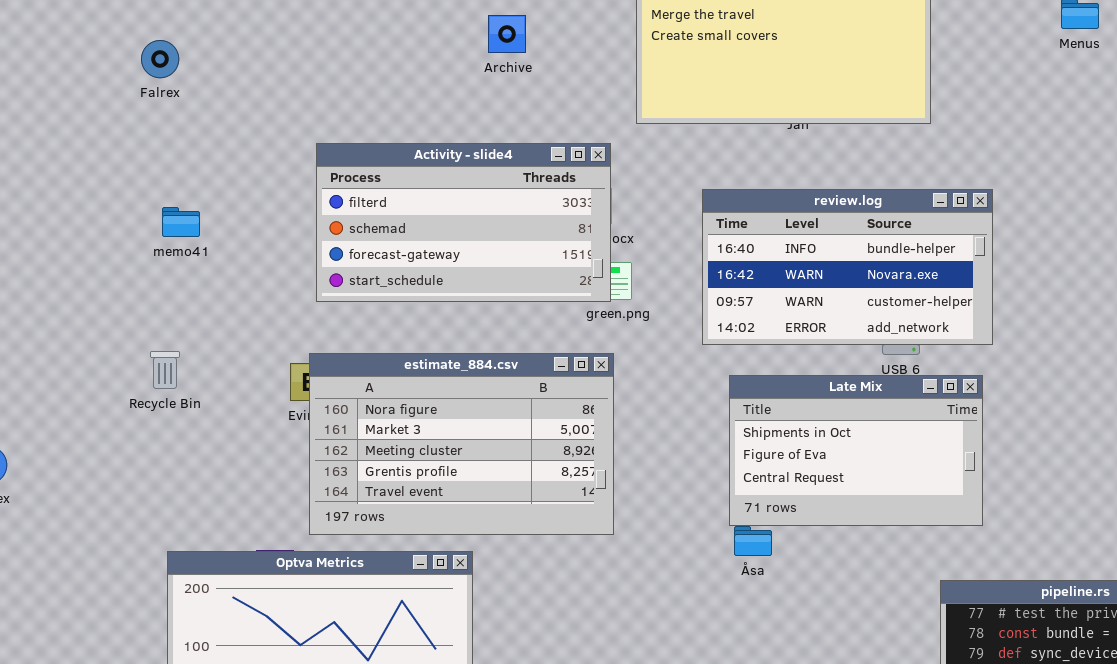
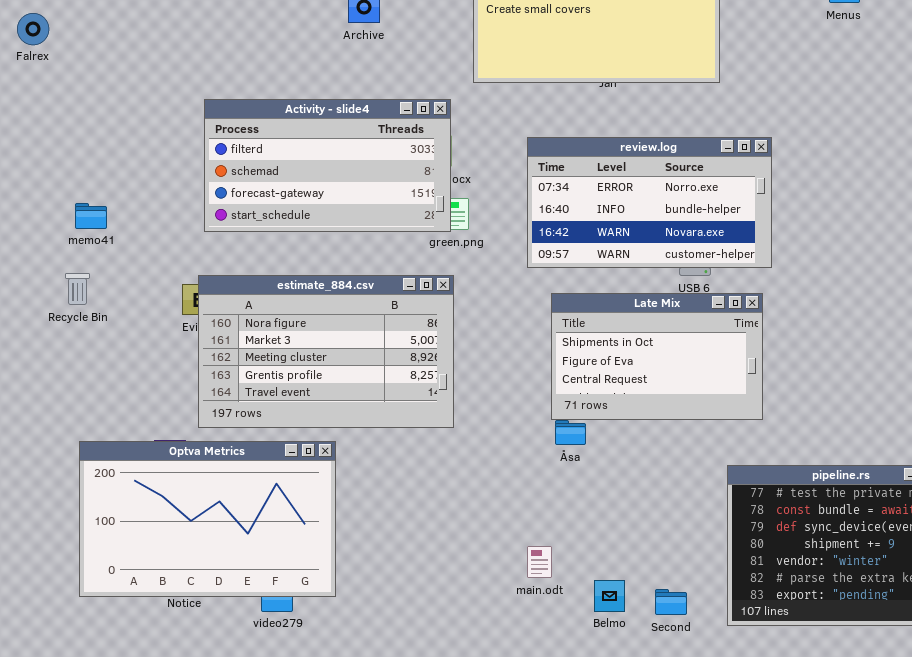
Falrex: [141,40,179,78] -> [17,13,49,45], moved
review.log: [702,189,993,345] -> [527,137,772,268], scrolled up 1 row
memo41: [162,207,200,237] -> [75,203,107,229], moved

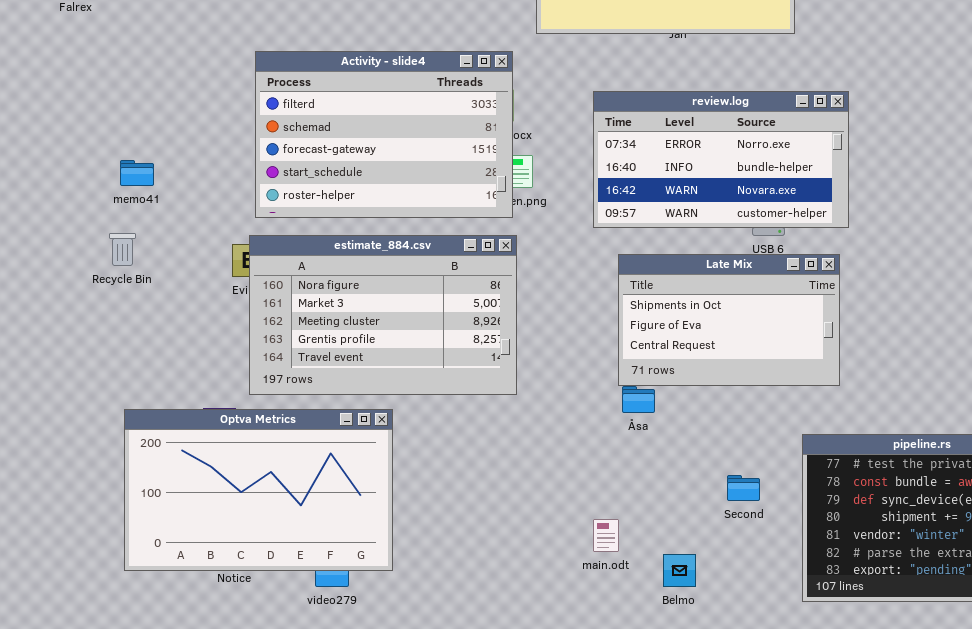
Activity - slide4: [204,99,451,232] -> [255,51,513,218], resized
Second: [655,589,687,615] -> [727,475,760,501], moved

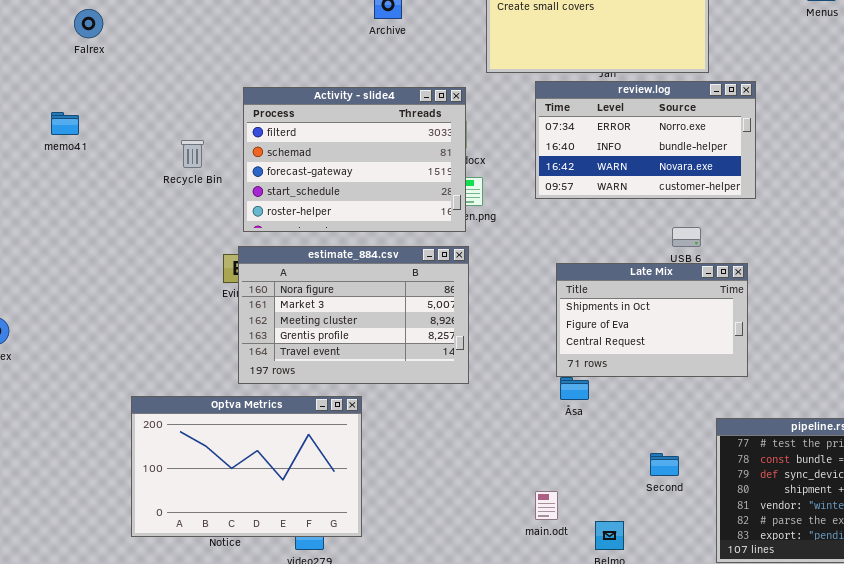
review.log: [593,91,849,228] -> [535,81,756,199], moved
memo41: [120,160,154,186] -> [51,112,79,135], moved
Recycle Bin: [109,233,136,266] -> [181,140,204,168], moved

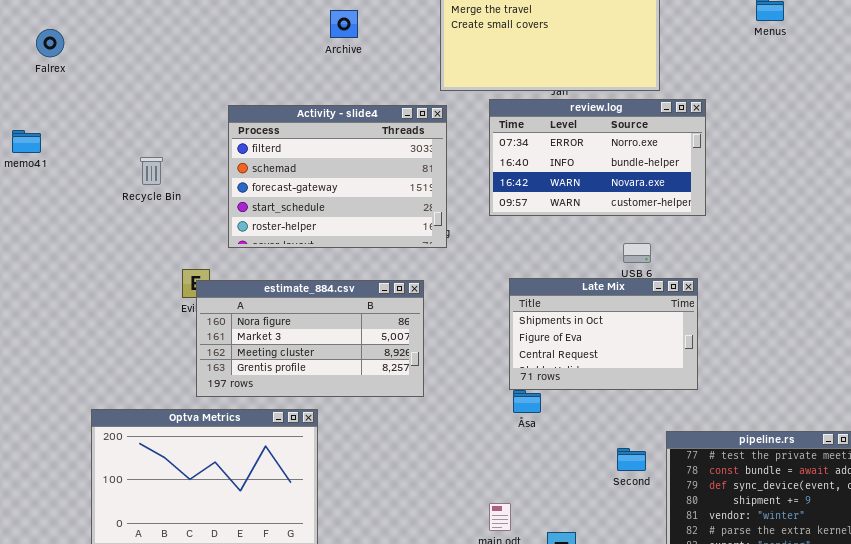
Activity - slide4: [243,87,466,232] -> [228,105,447,248], moved
estimate_884.csv: [238,246,469,384] -> [196,280,424,397], resized
Second: [650,453,679,476] -> [617,448,646,471], moved

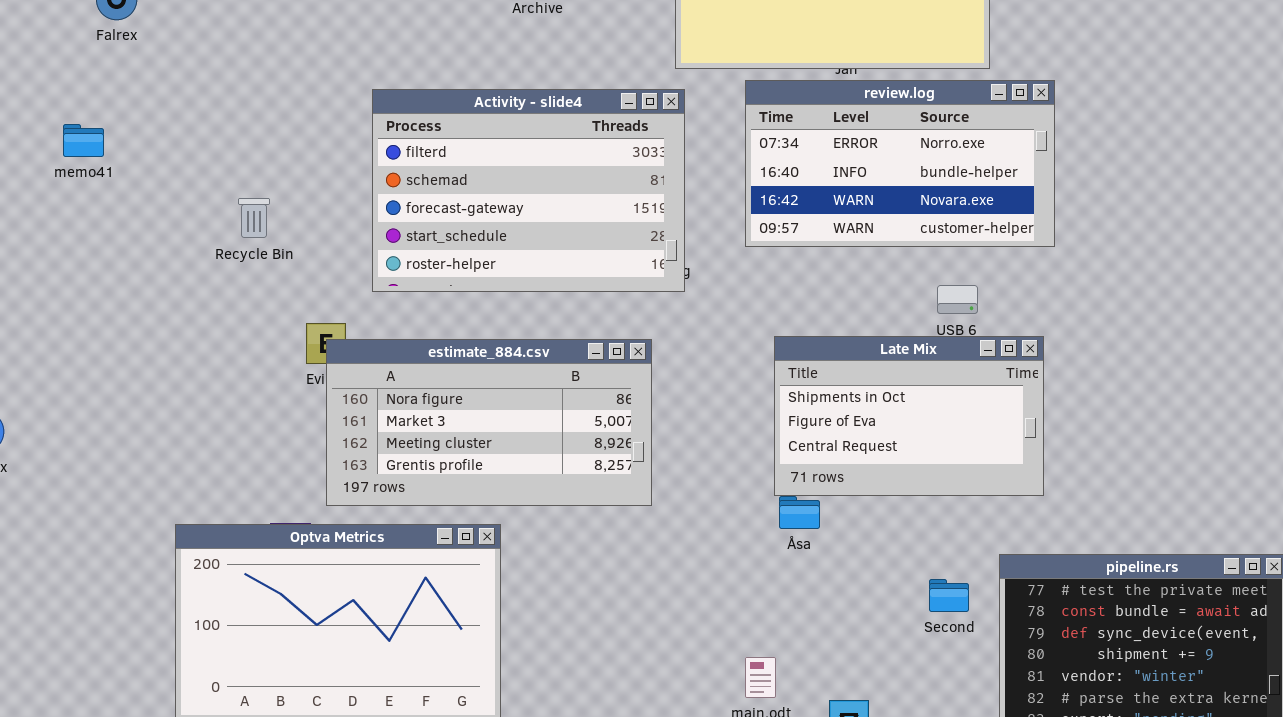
Recycle Bin: [140,157,163,185] -> [238,198,270,238], moved

